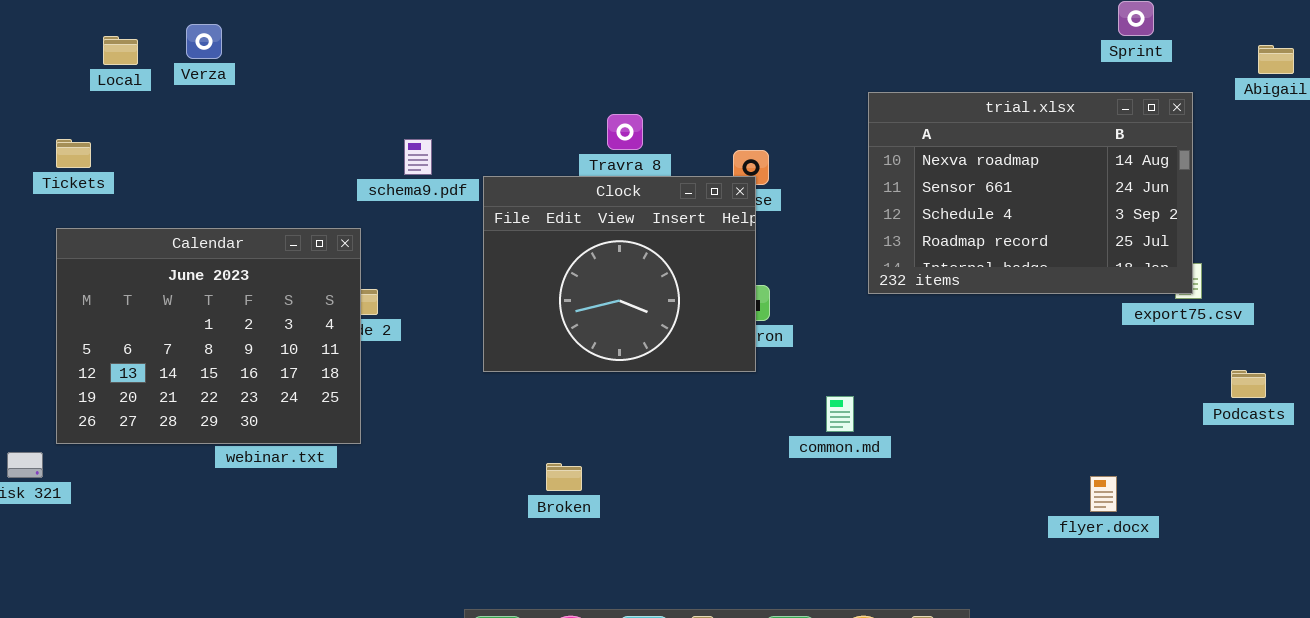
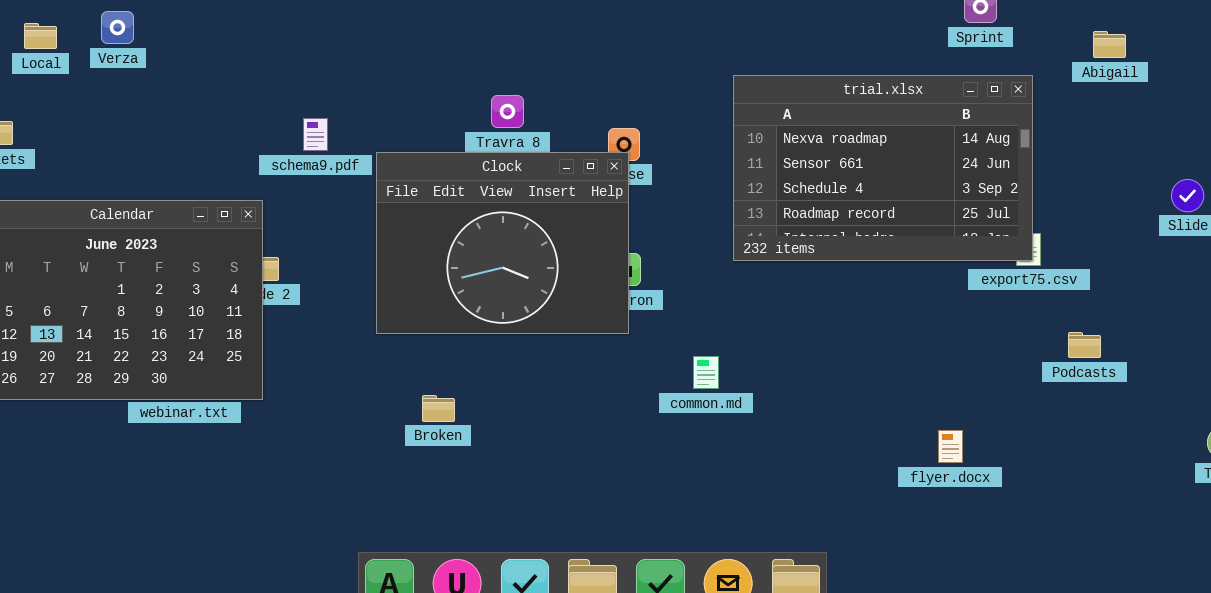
Broken: [546,463,582,491] -> [422,395,455,422], moved

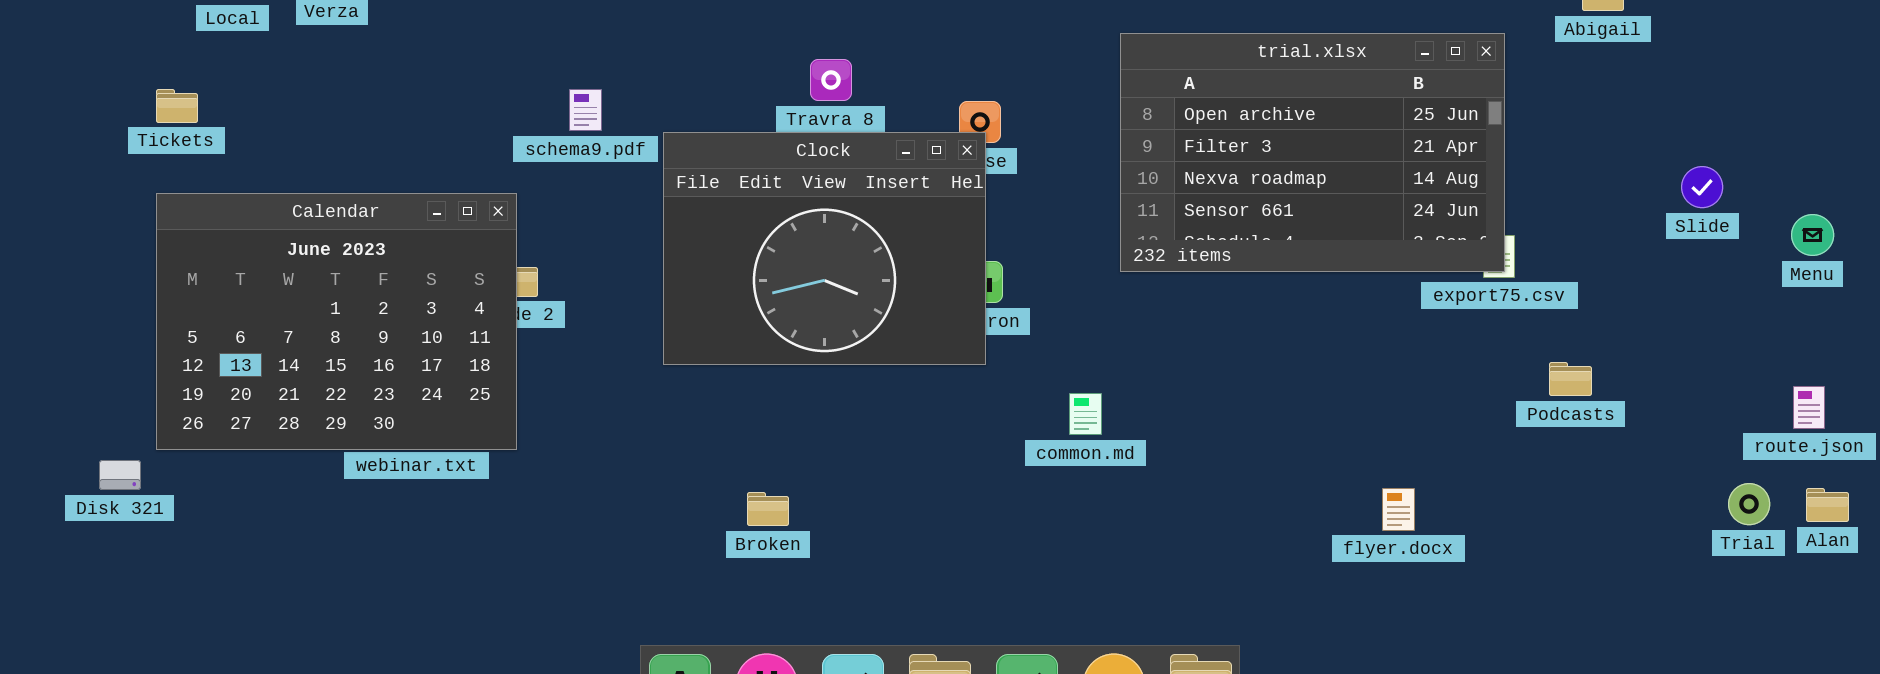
trial.xlsx: [733,75,1033,261] -> [1120,33,1505,272], scrolled up 2 rows
Broken: [422,395,455,422] -> [747,492,789,526], moved

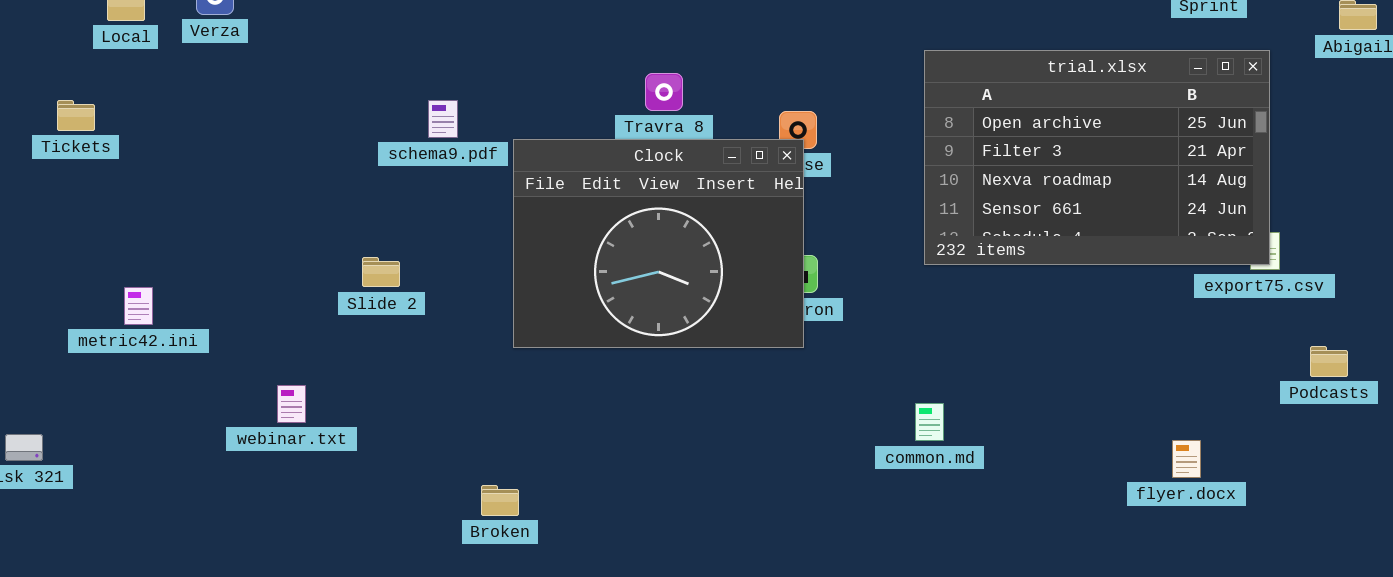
Calendar: [156,193,517,450] -> none, closed
common.md: [1069,393,1102,435] -> [915,403,944,441], moved
flyer.docx: [1382,488,1415,531] -> [1172,440,1201,478], moved
Broken: [747,492,789,526] -> [481,485,519,516], moved

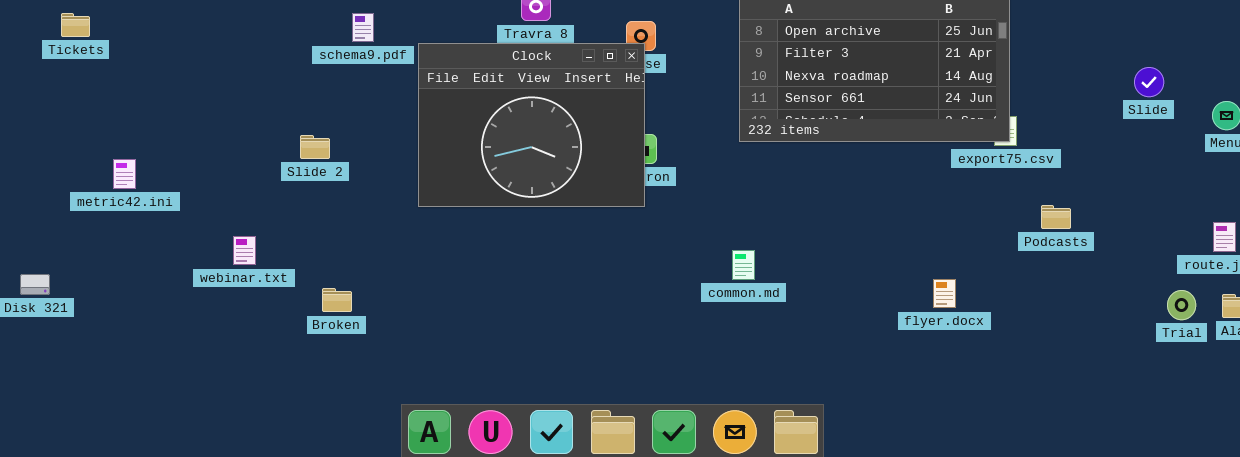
Broken: [481,485,519,516] -> [322,288,352,312], moved

